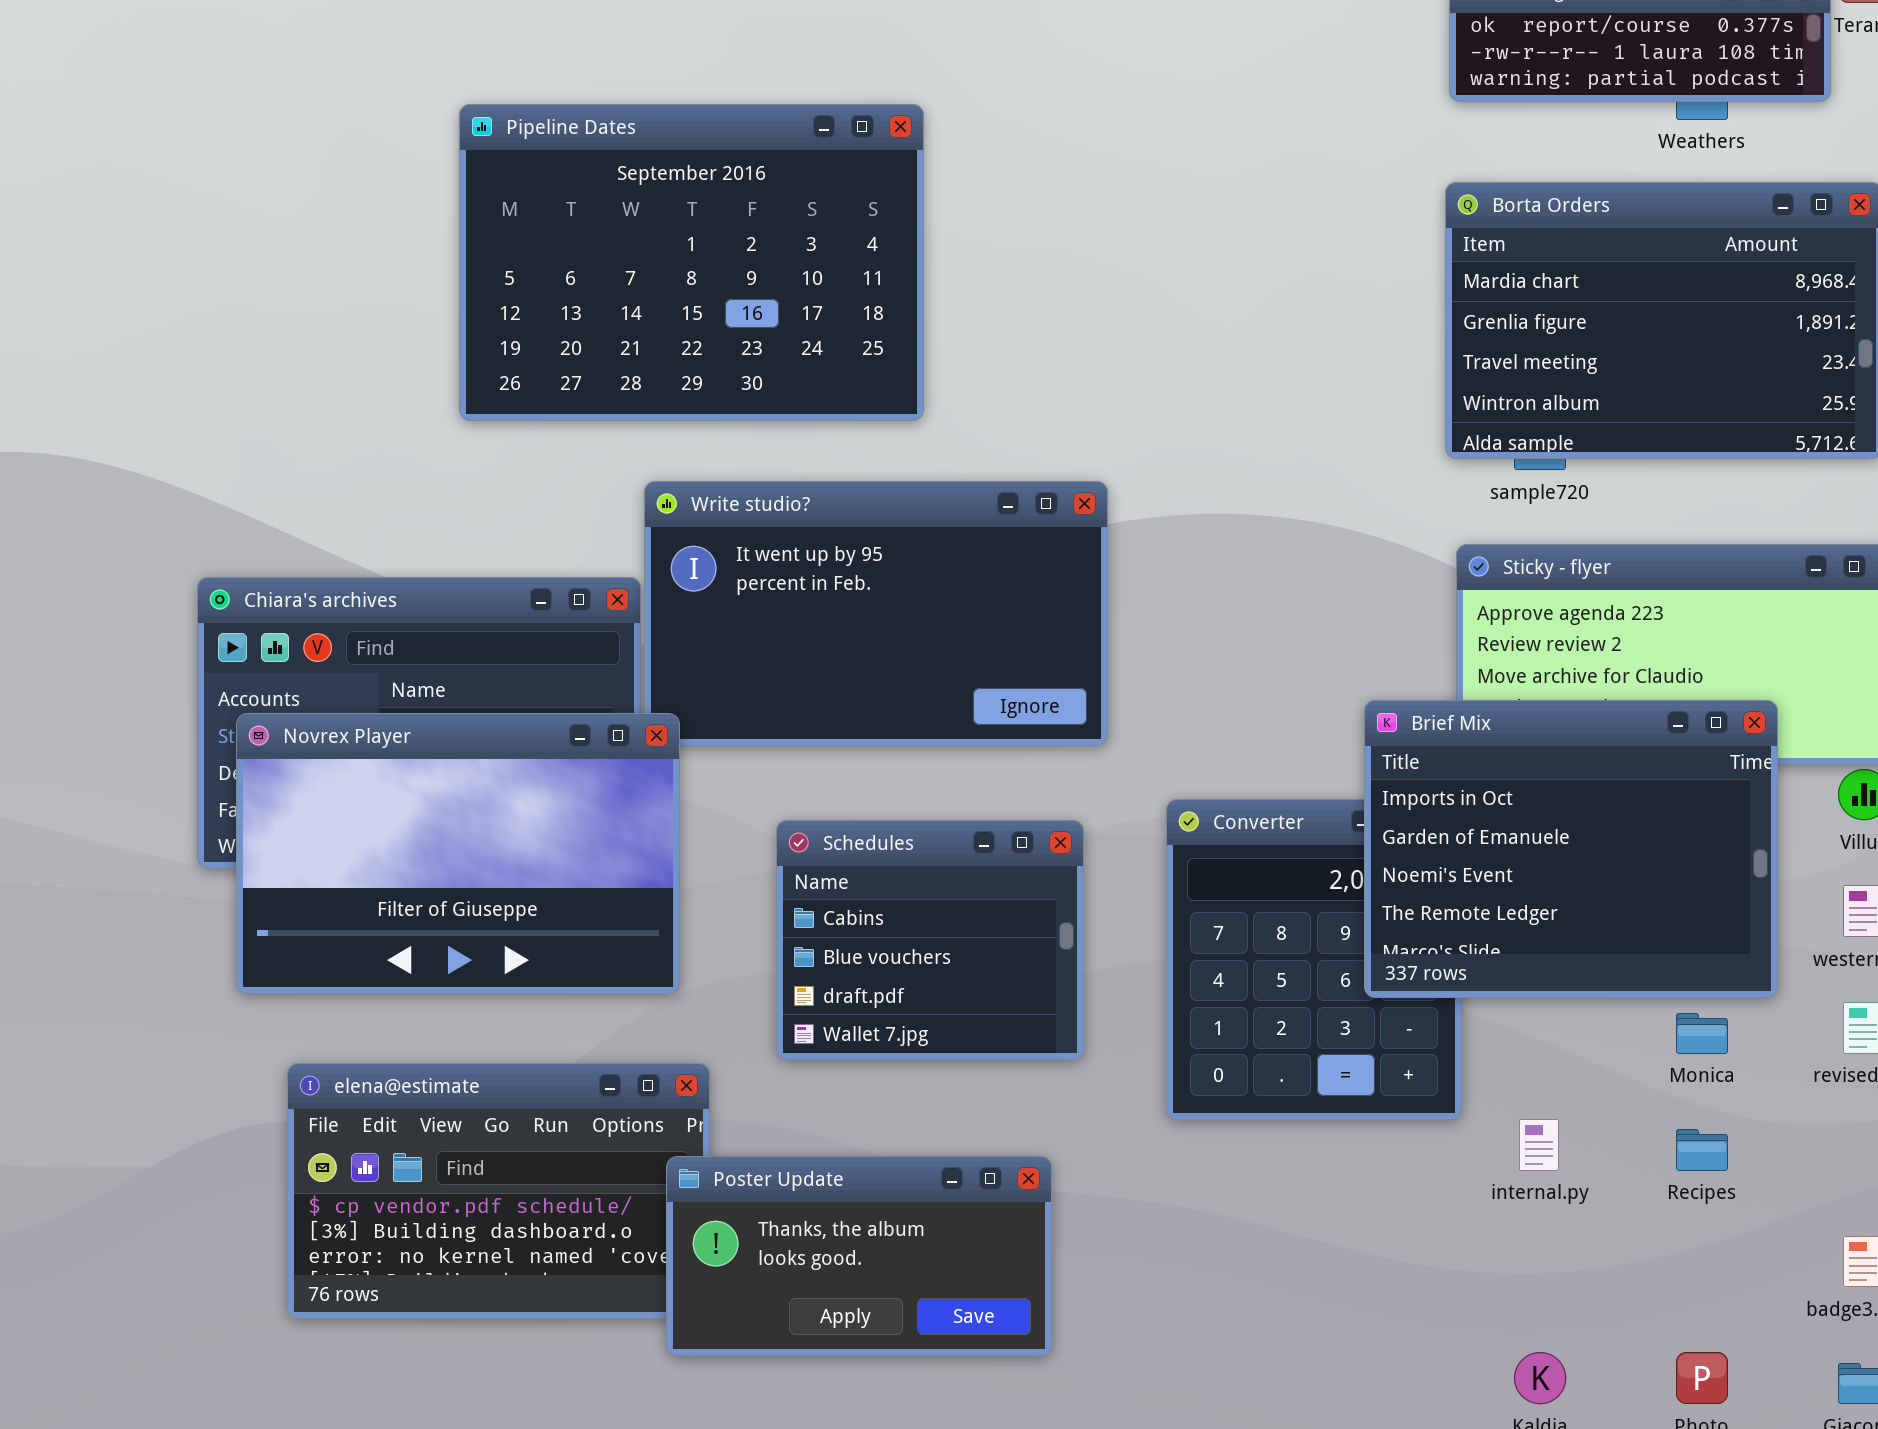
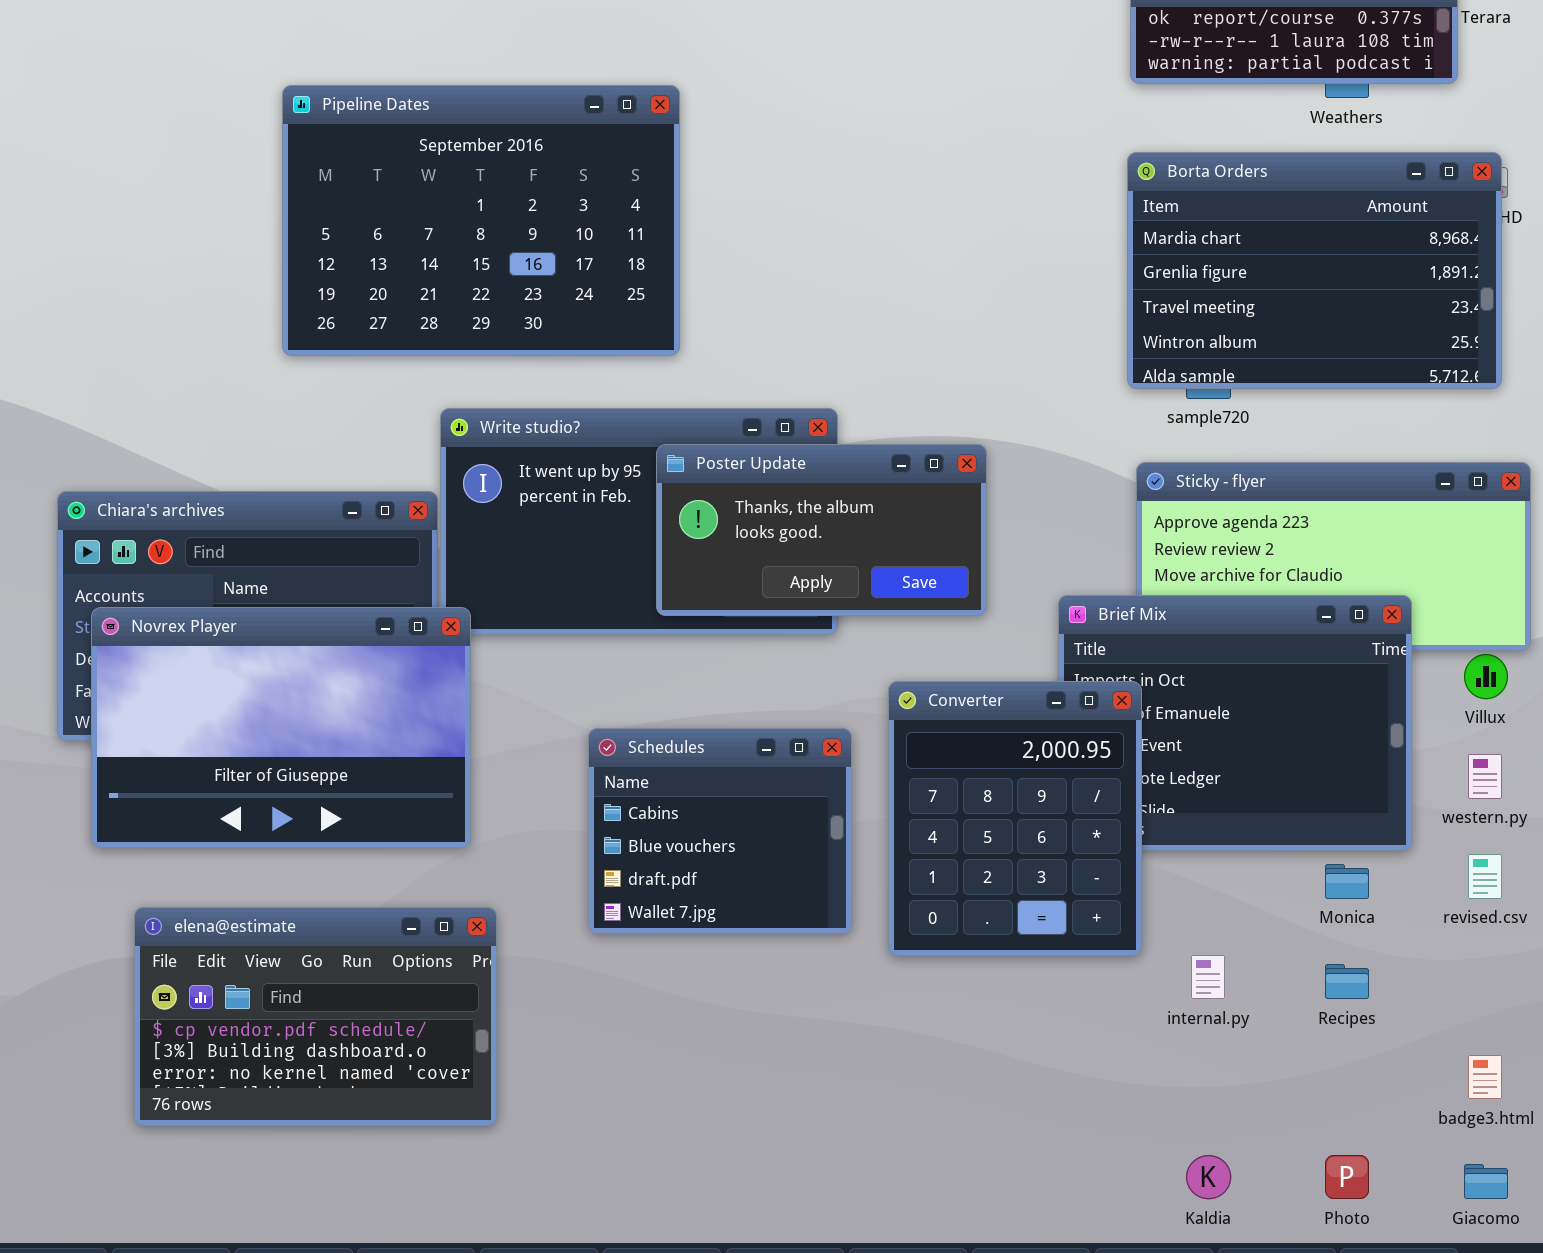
Converter: [1166,799,1462,1120] -> [888,681,1142,956], raised
Schedules: [776,820,1084,1060] -> [588,728,852,934], moved
Poster Update: [666,1156,1052,1356] -> [656,444,987,616], moved

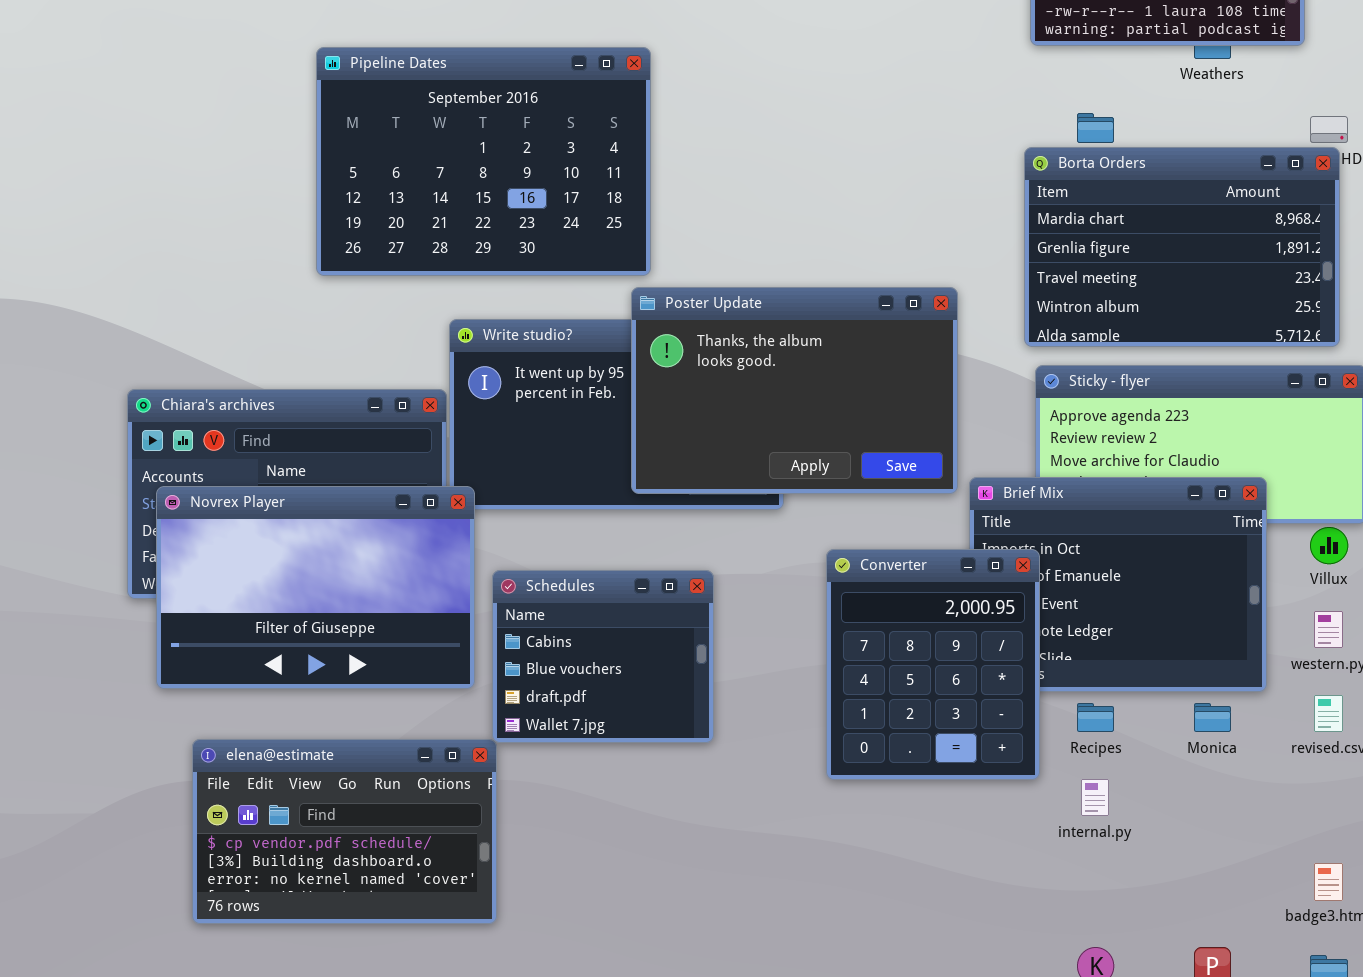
Borta Orders: [1127,152,1502,389] -> [1024,147,1340,347], moved
Poster Update: [656,444,987,616] -> [631,287,958,494], resized
Schedules: [588,728,852,934] -> [492,570,714,743], moved
Recipes: [1325,964,1369,999] -> [1077,703,1114,732], moved

